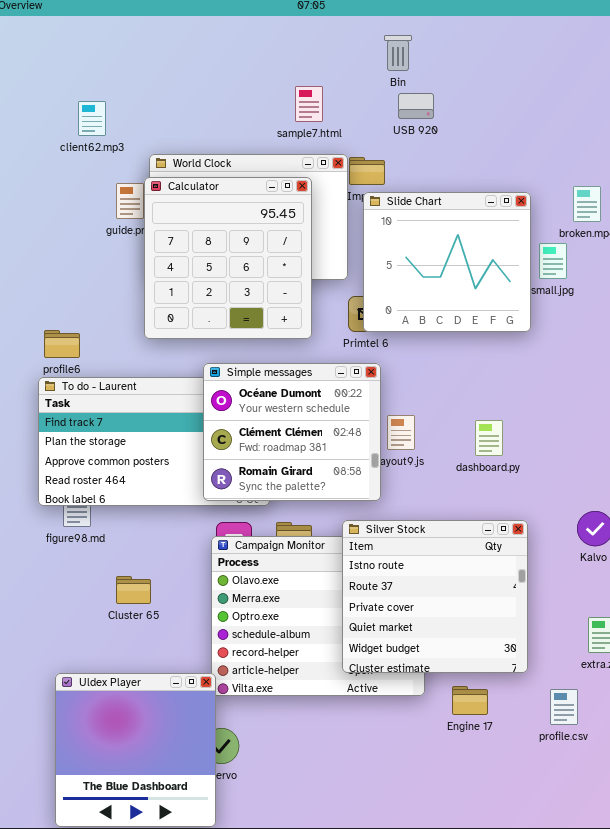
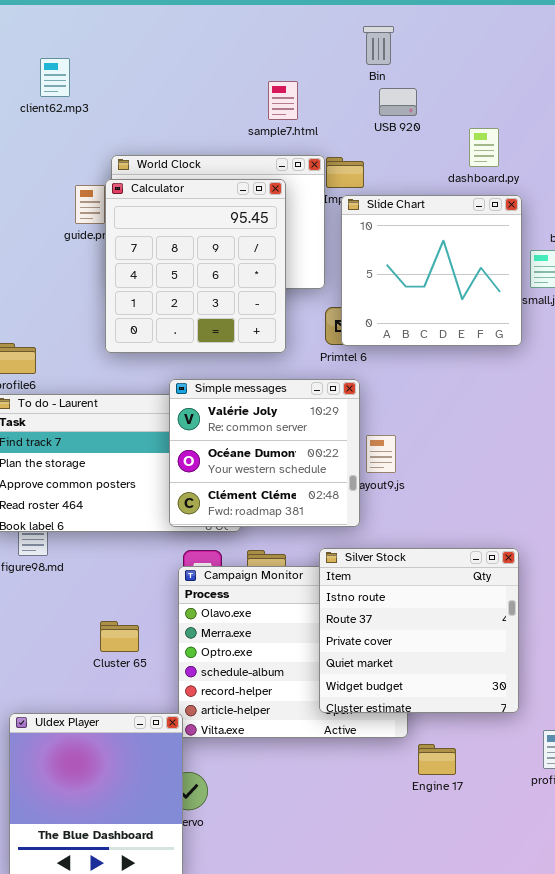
client62.mp3: [78,101,106,136] -> [40,58,70,97], moved
Simple messages: [203,363,381,501] -> [169,379,360,527], scrolled up 1 row
dashboard.py: [475,420,503,456] -> [469,128,499,167], moved
Cluster 65: [116,576,151,604] -> [100,621,139,652], moved
Engine 17: [452,686,488,715] -> [418,744,456,775], moved

